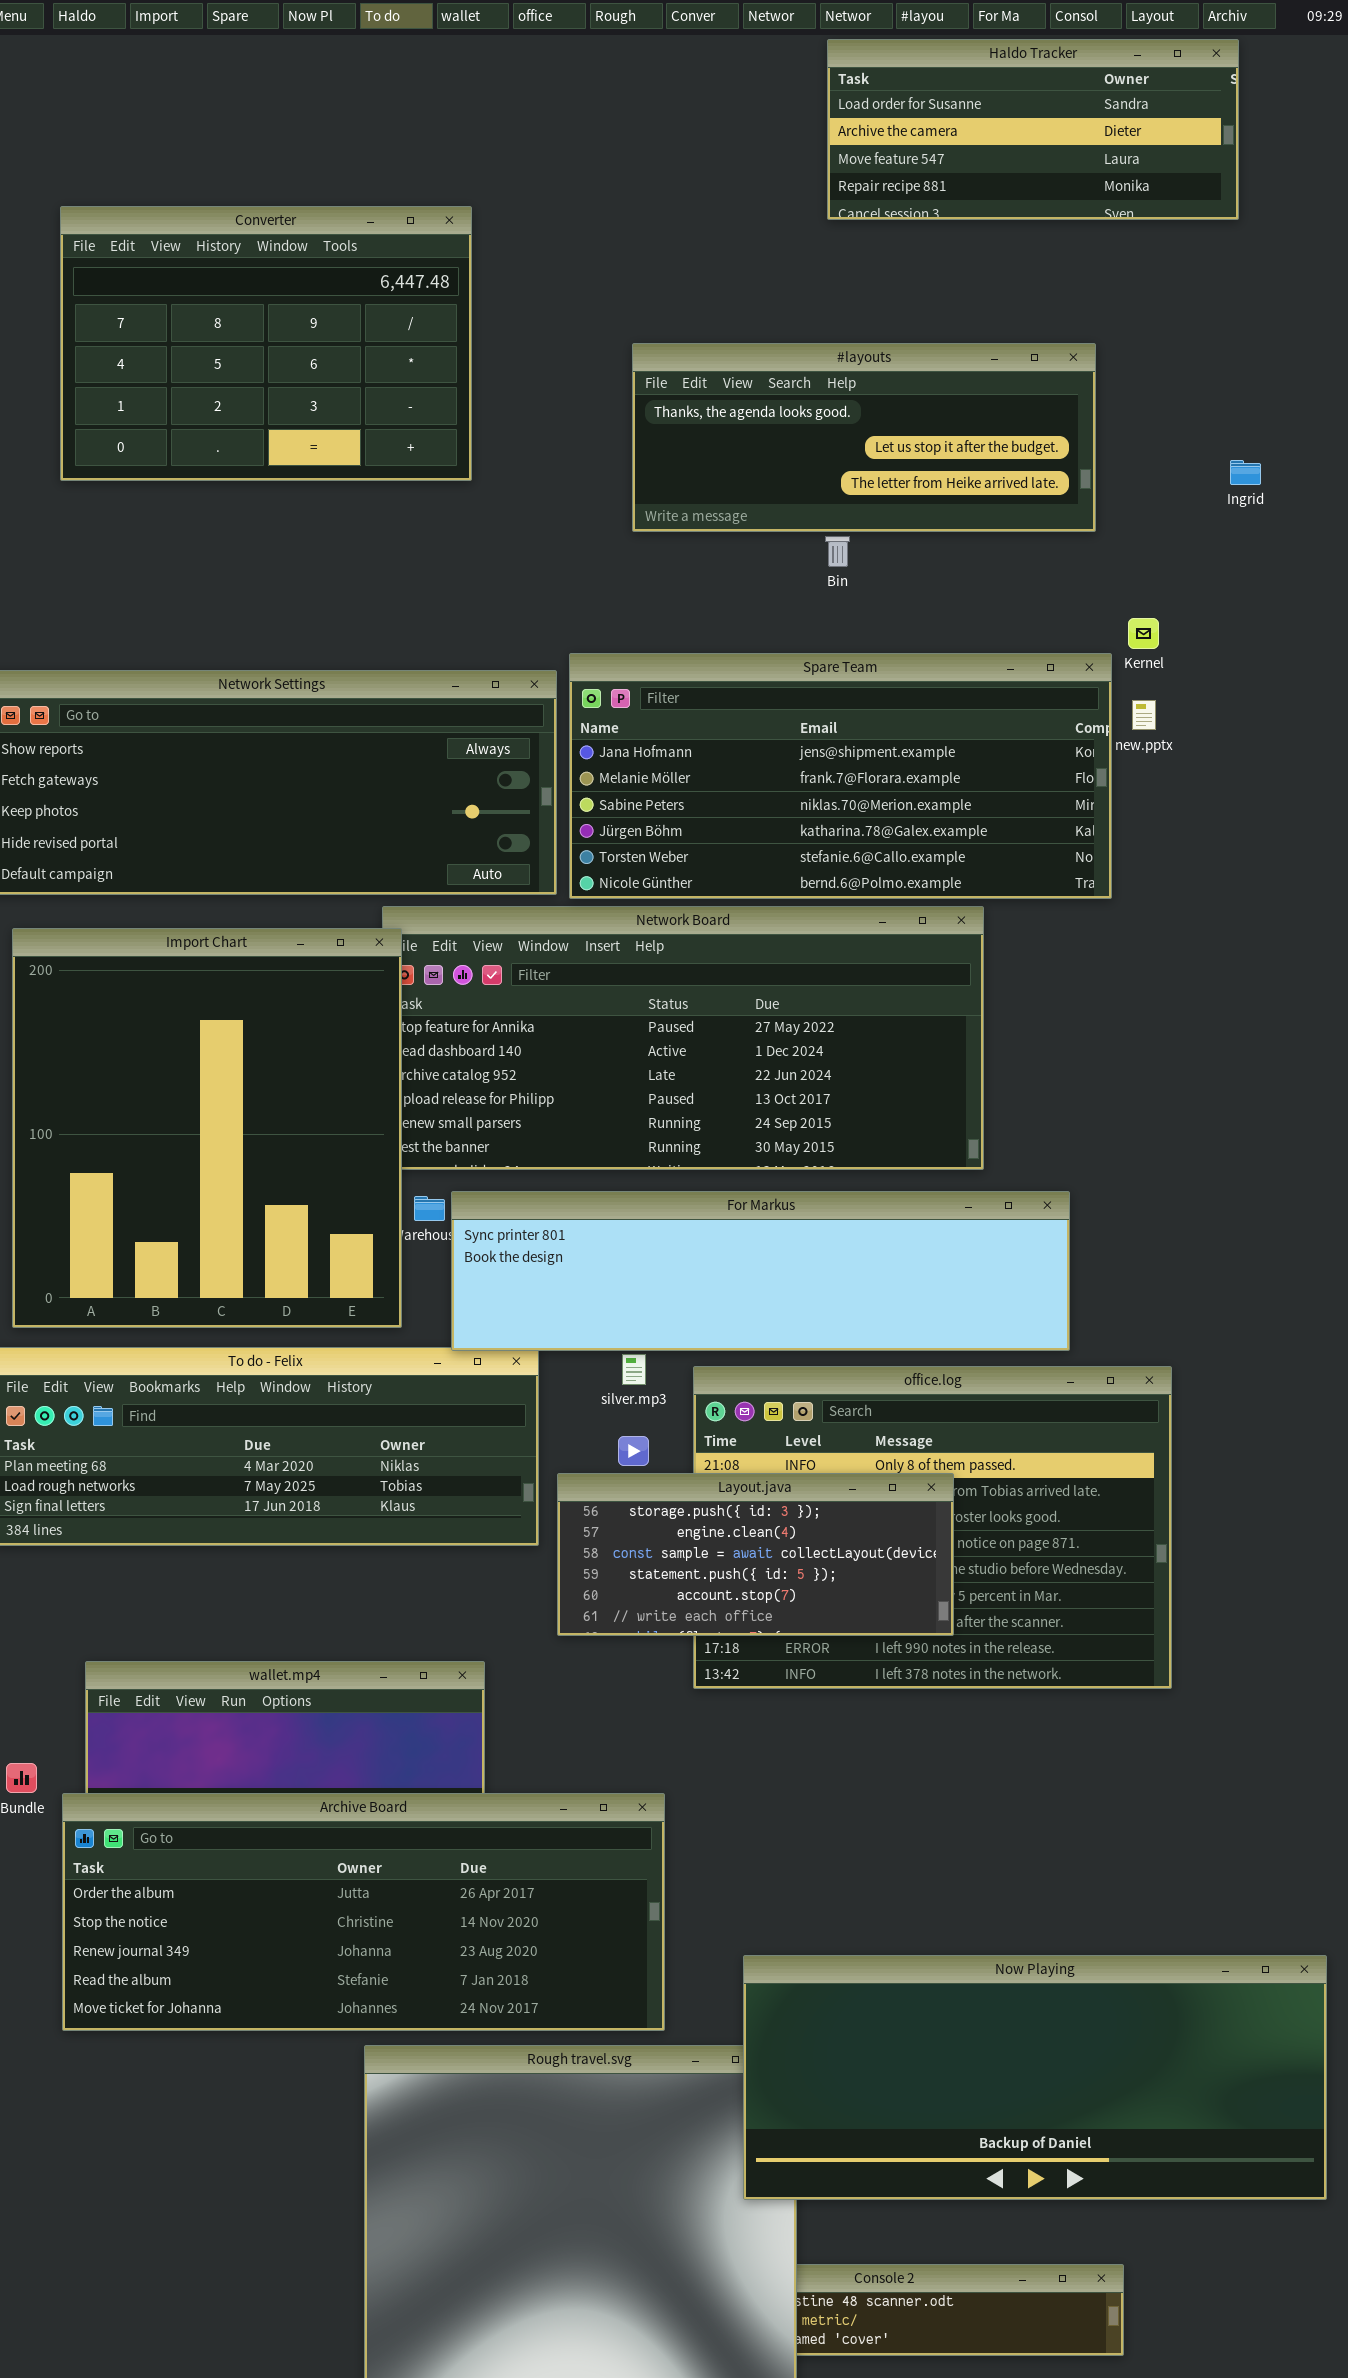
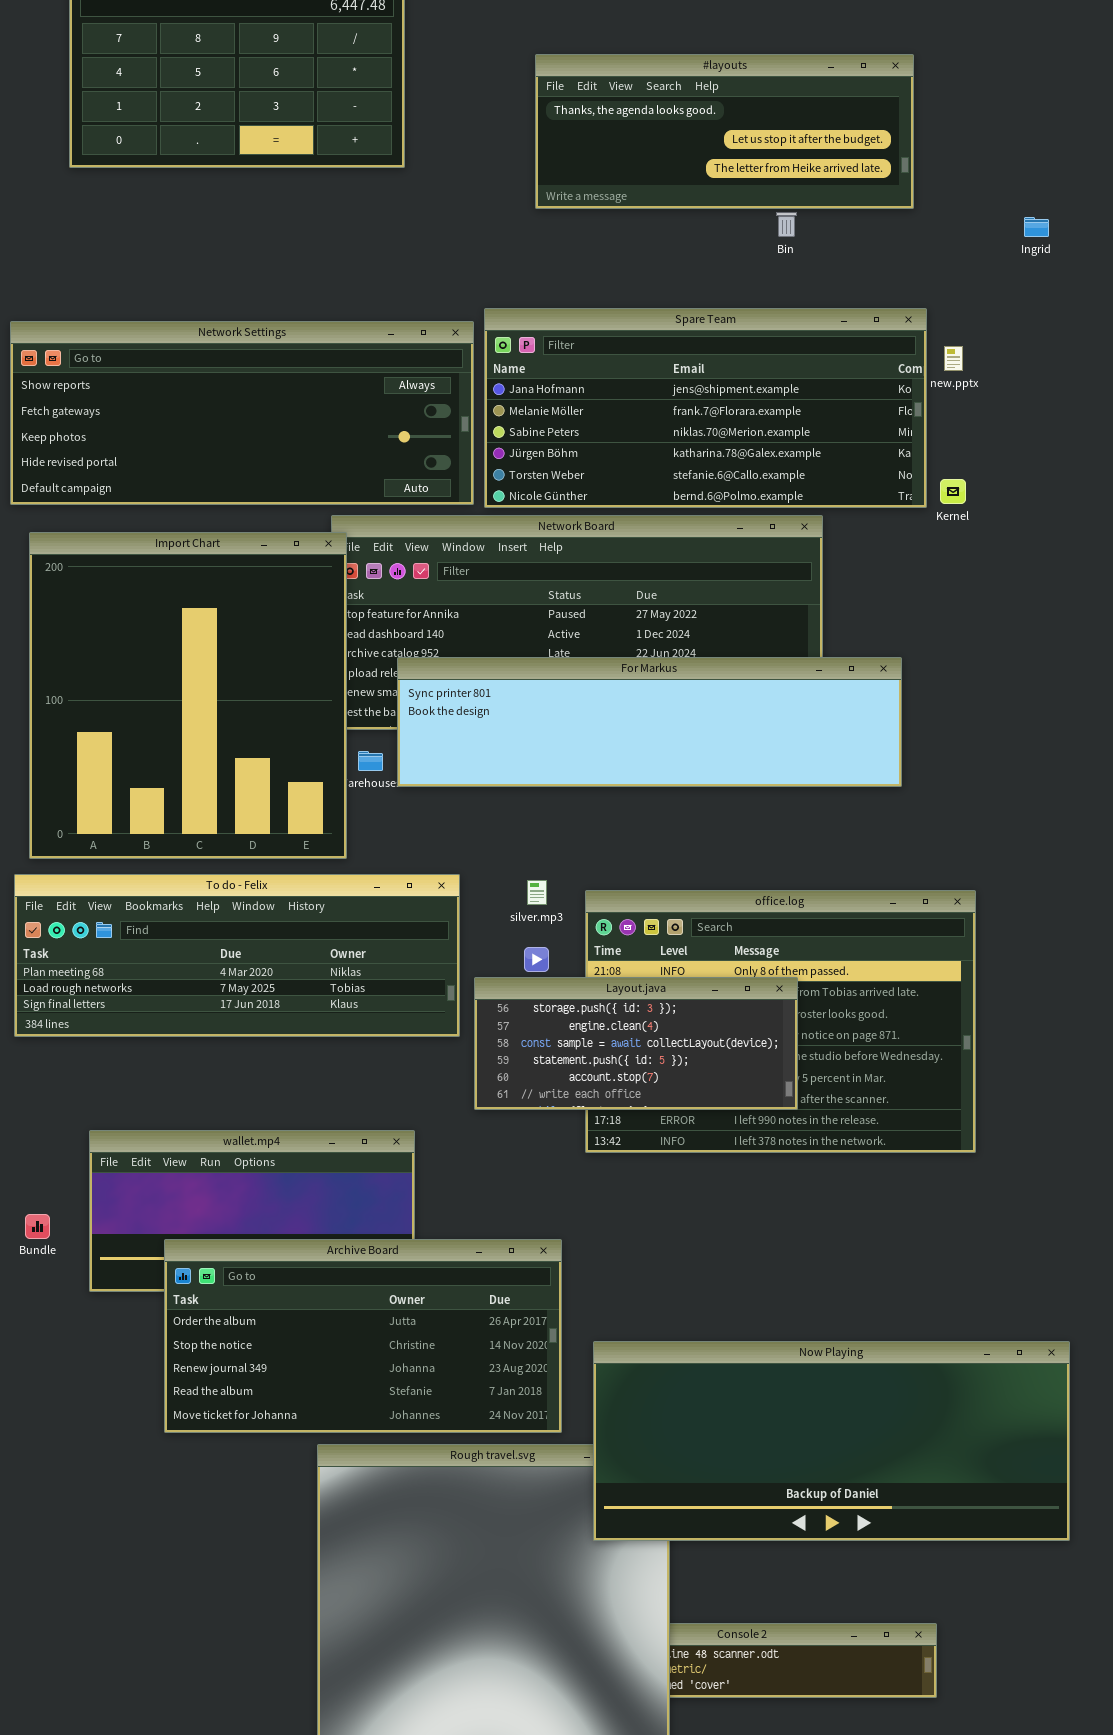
Ingrid: [1230,460,1261,485] -> [1024,217,1049,237], moved
Bin: [825,536,850,567] -> [776,212,797,237], moved
Kernel: [1128,618,1159,649] -> [940,479,966,504], moved
For Markus: [451,1191,1070,1351] -> [397,657,902,787], moved
Archive Board: [62,1793,665,2031] -> [164,1239,562,1433], resized
Now Playing: [743,1955,1327,2200] -> [593,1341,1070,1541], moved

